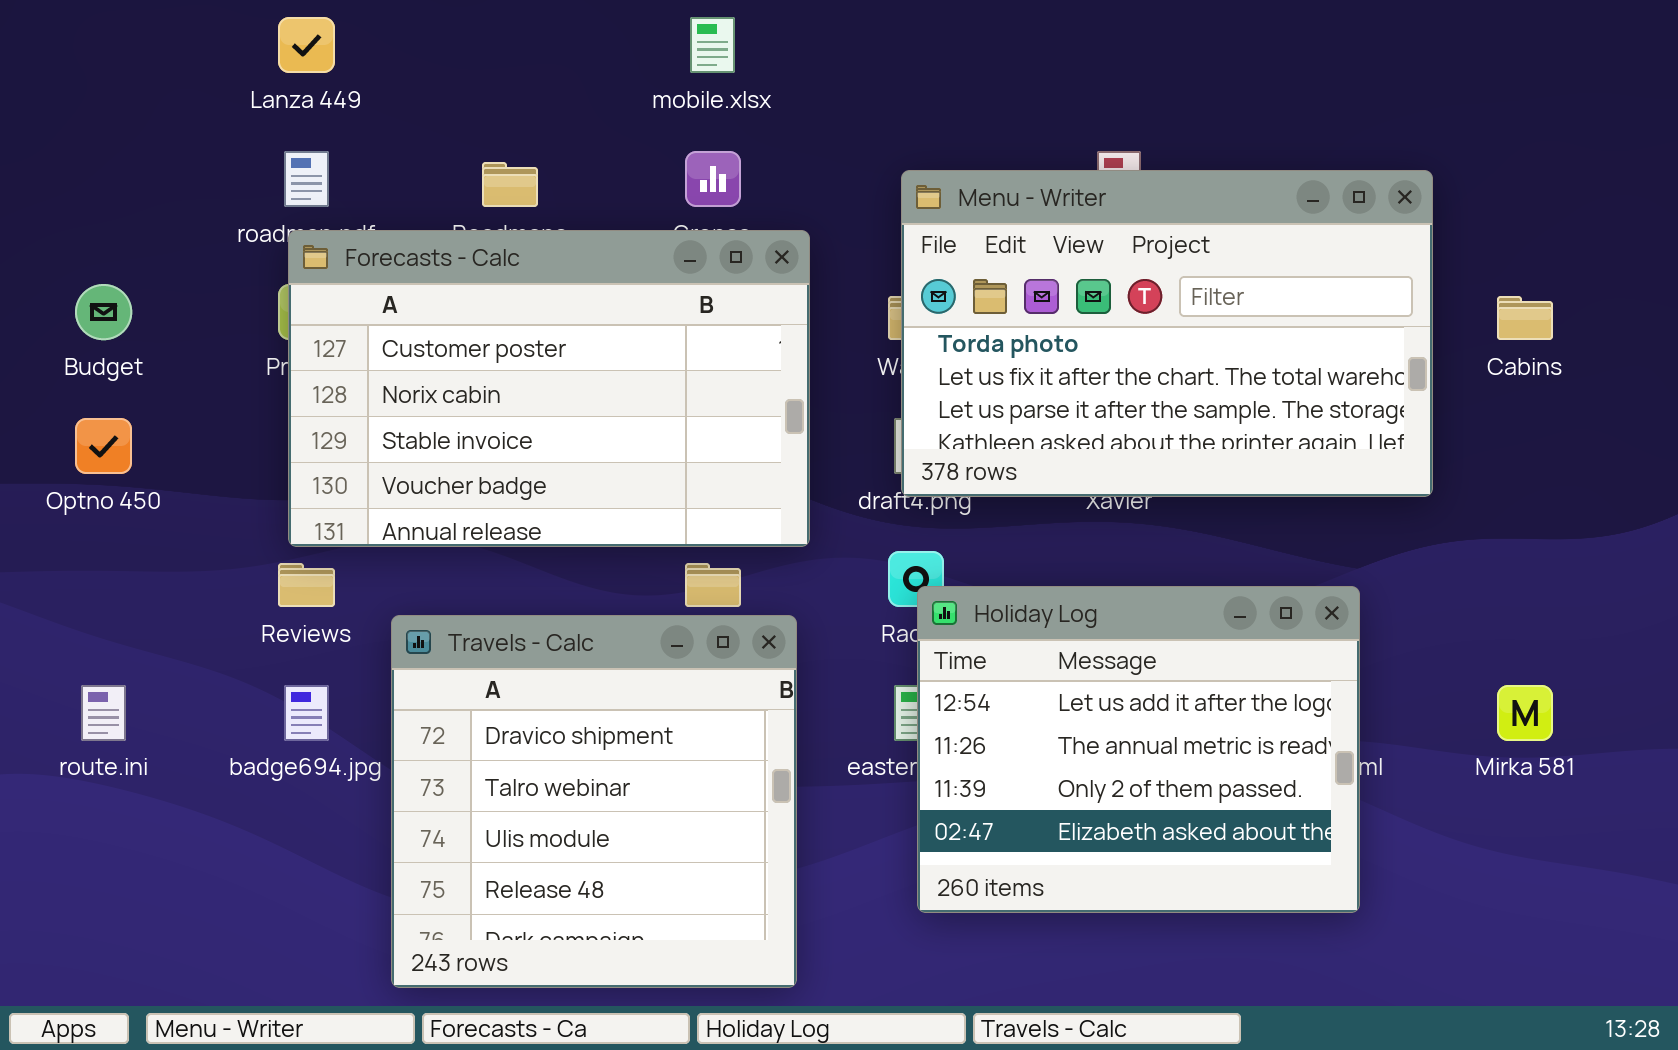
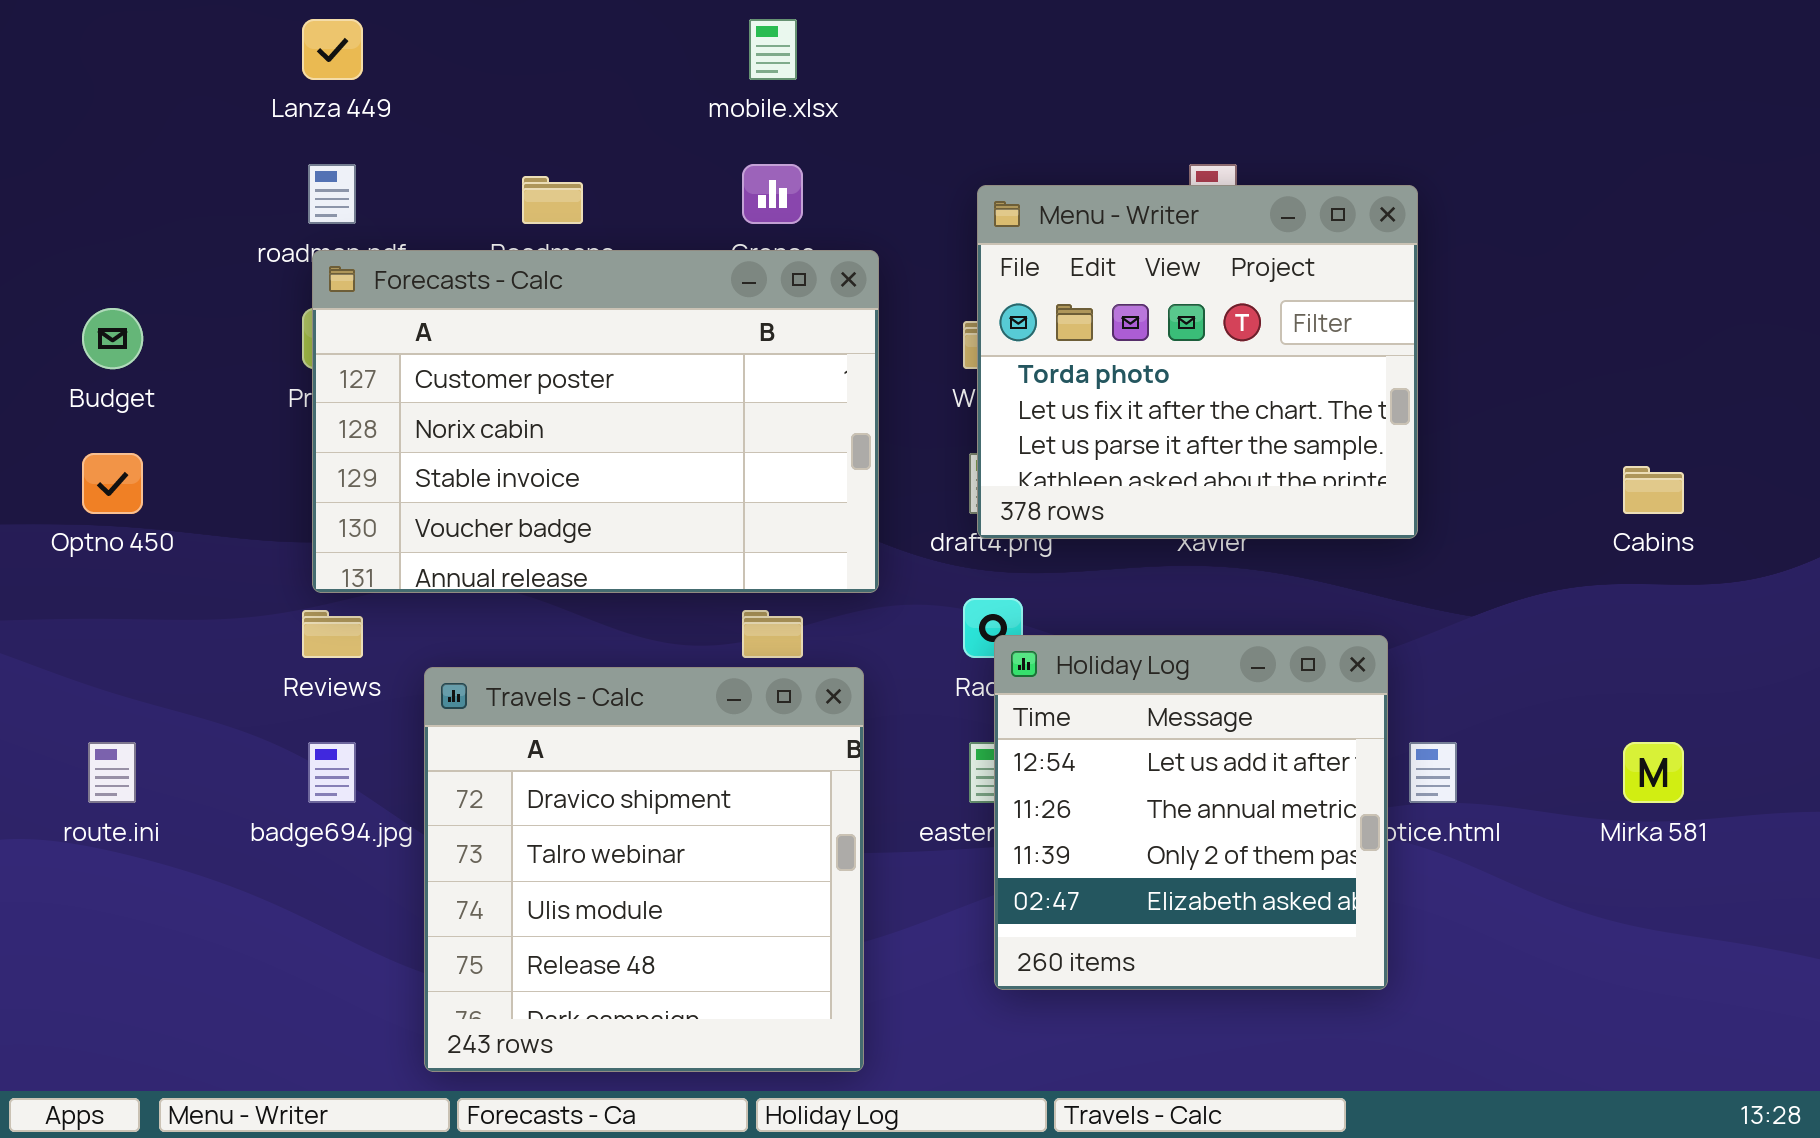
Menu - Writer: [901,170,1433,497] -> [977,185,1418,539], resized
Cabins: [1497,296,1553,340] -> [1623,466,1684,514], moved
Holiday Log: [917,586,1360,913] -> [994,635,1388,990], resized

